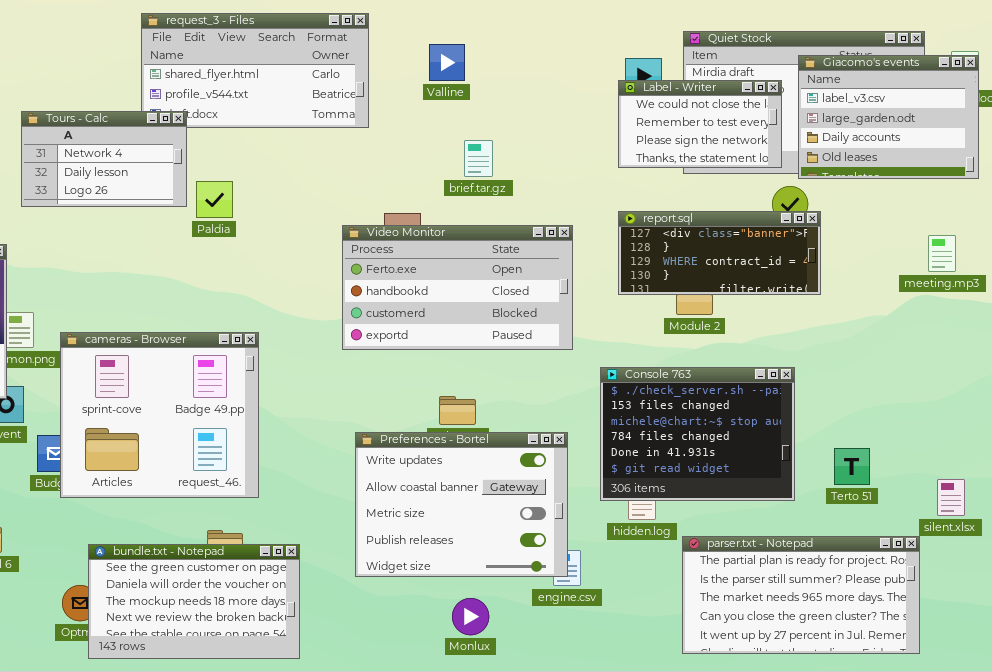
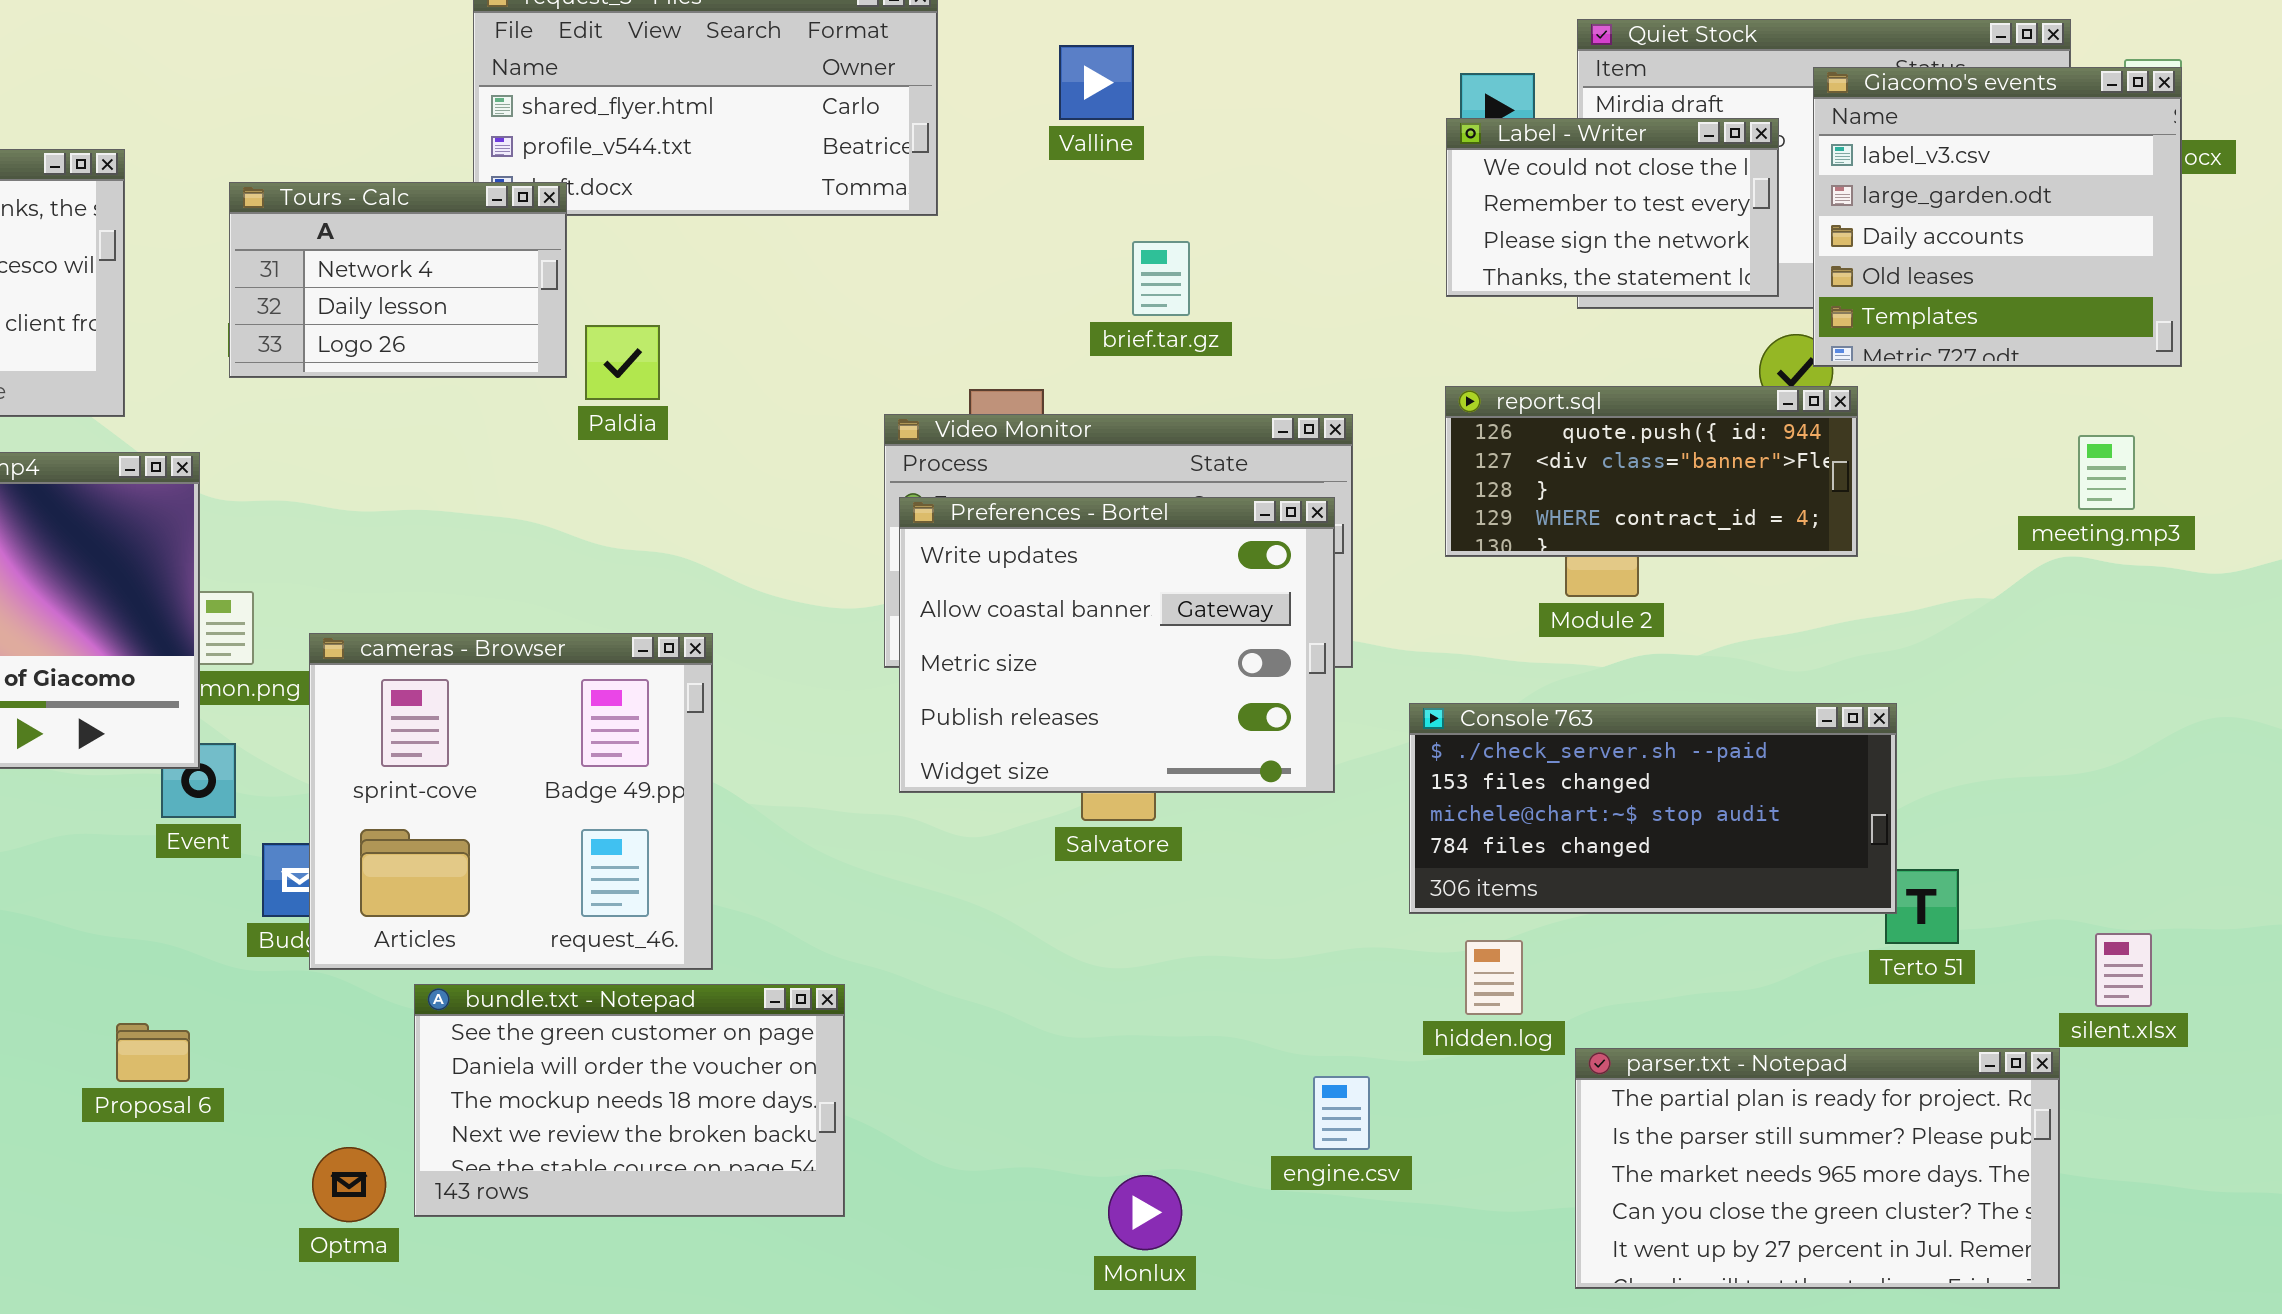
Giacomo's events: [798,55,979,179] -> [1813,67,2182,367], resized
report.sql: [618,211,821,295] -> [1445,386,1858,557], scrolled up 1 row
Console 763: [600,367,795,501] -> [1409,703,1897,914], resized
Preferences - Bortel: [355,432,568,577] -> [899,497,1335,793], moved
bundle.txt - Notepad: [88,544,300,659] -> [414,984,845,1217], moved

